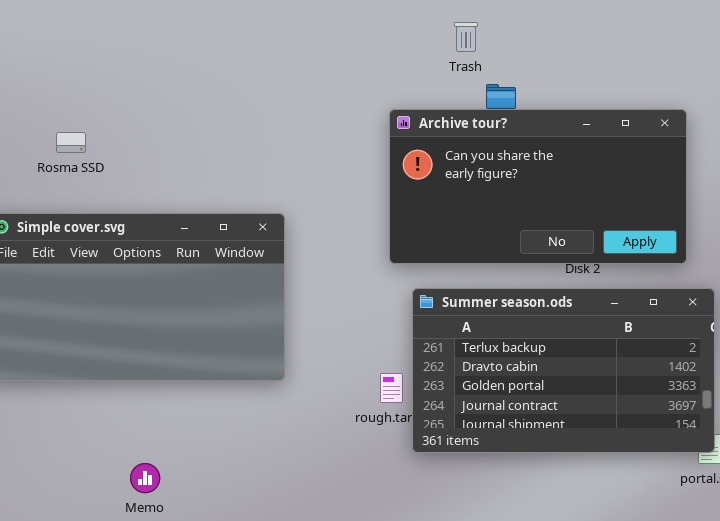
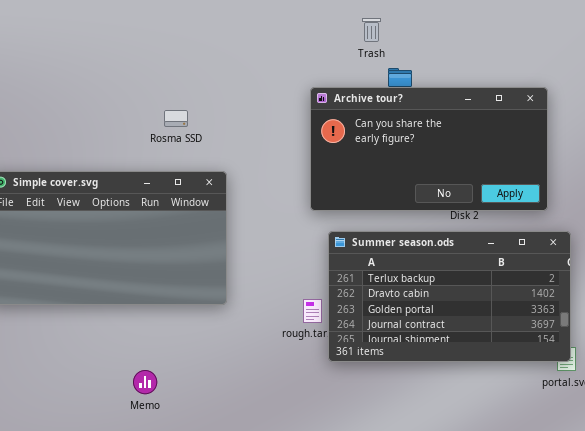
Rosma SSD: [56,132,86,153] -> [164,110,188,127], moved
Memo: [130,463,160,493] -> [133,370,157,394], moved

